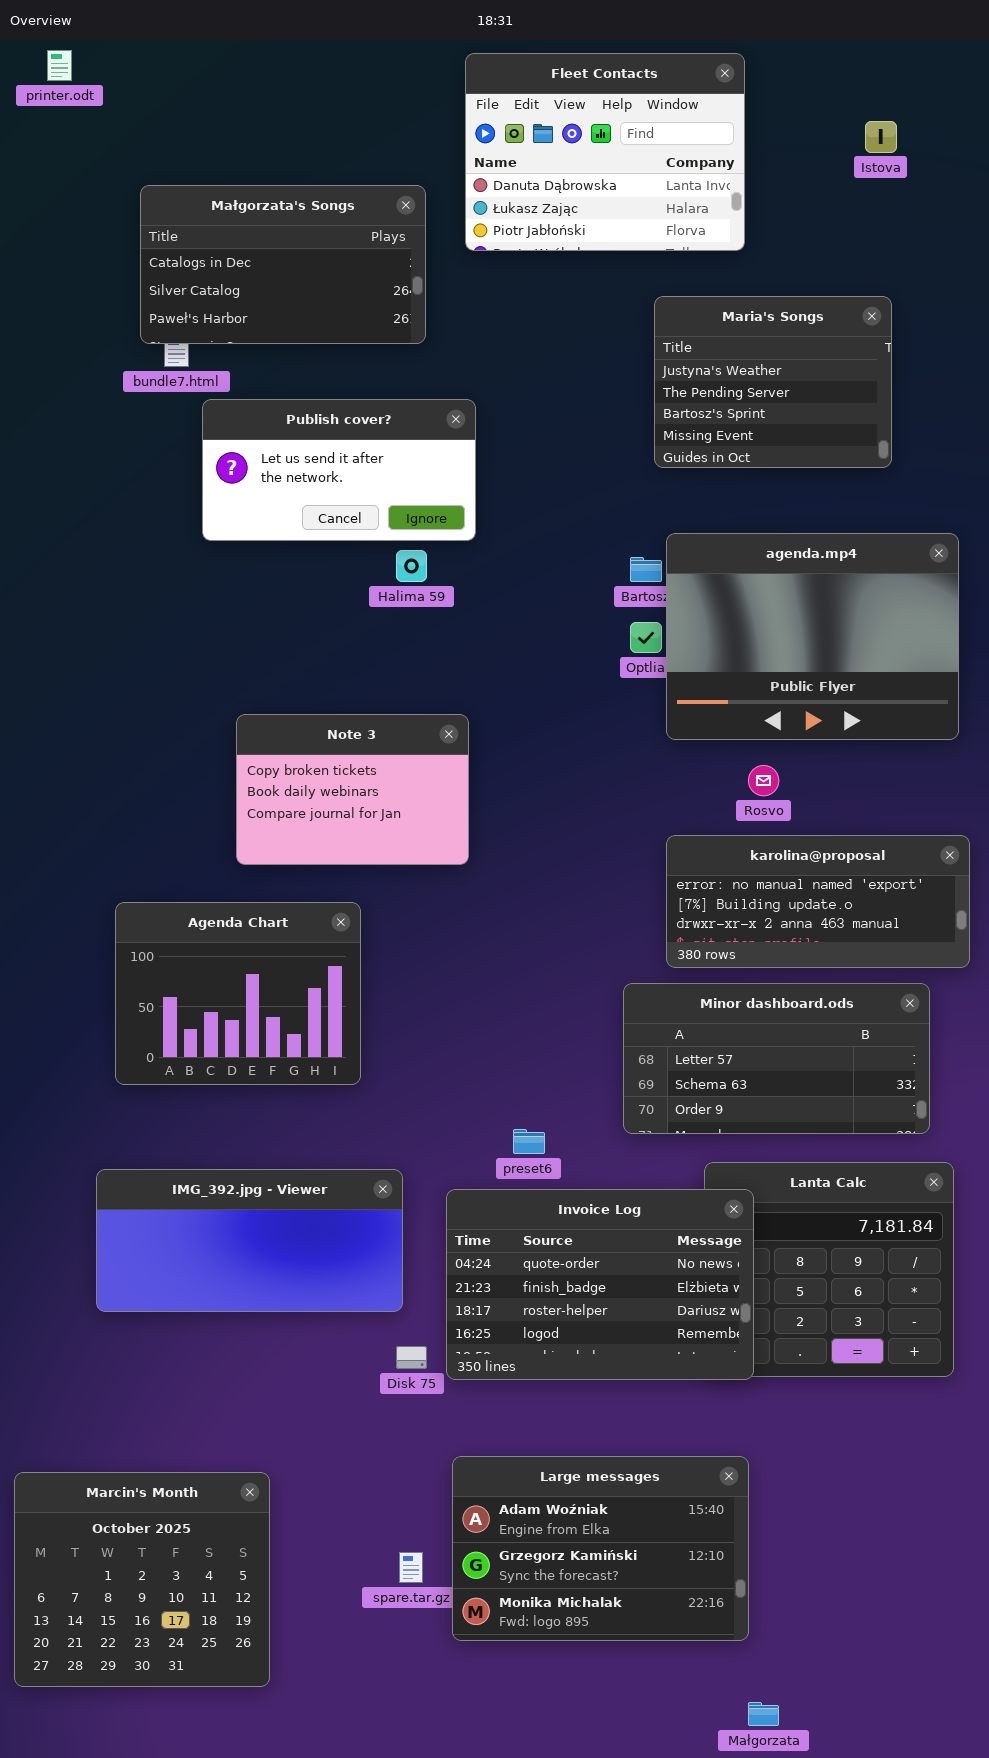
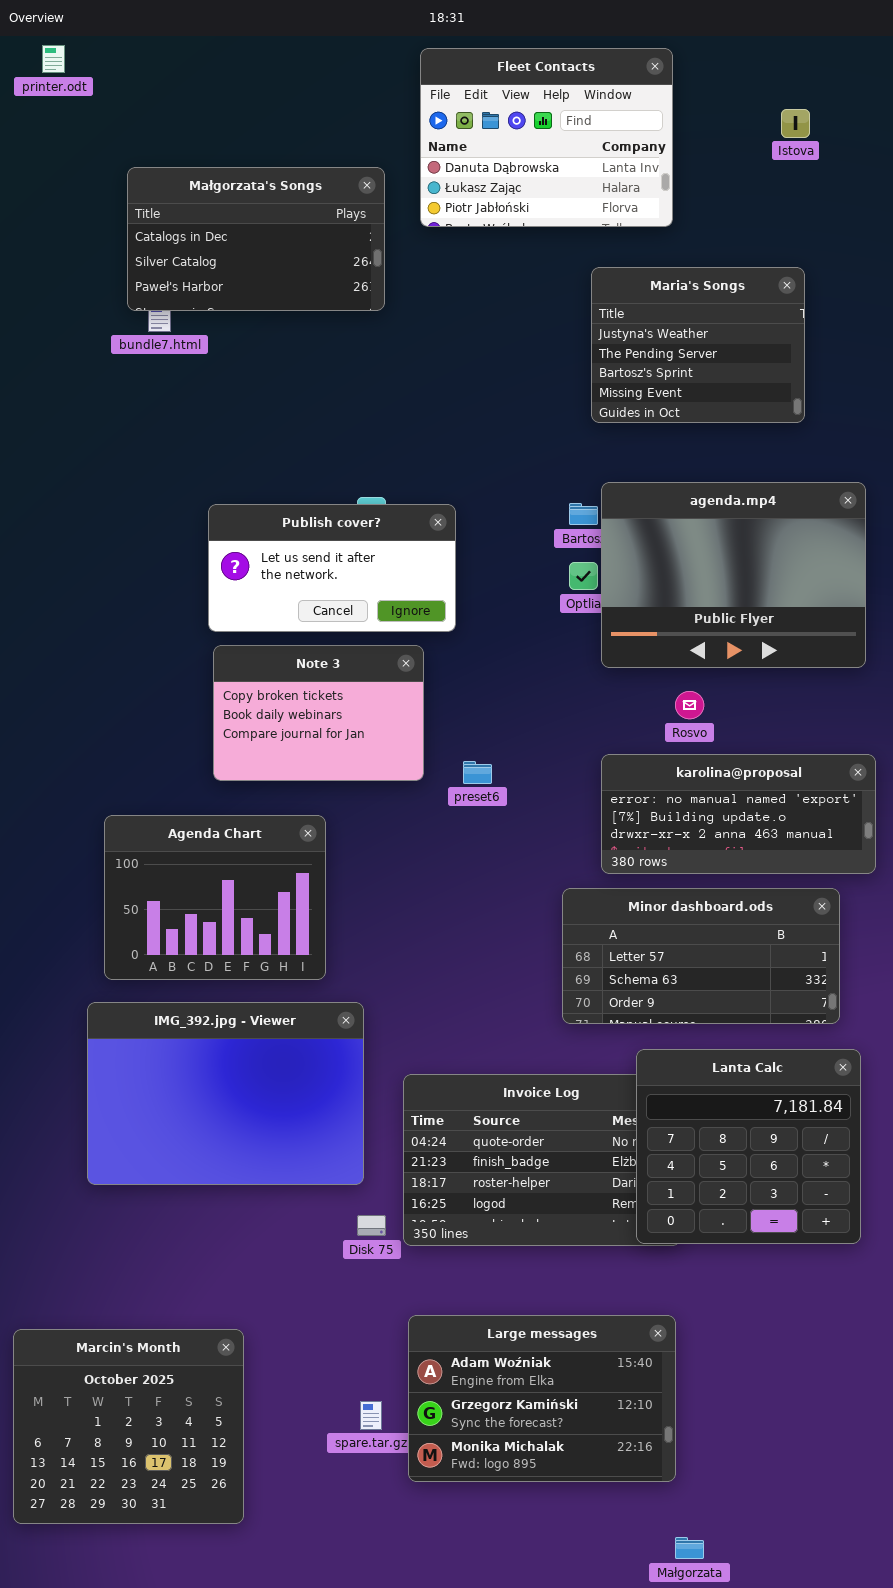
Publish cover?: [202,399,476,541] -> [208,504,456,632], moved
preset6: [513,1129,545,1154] -> [463,761,492,784], moved
Lanta Calc: [704,1162,954,1377] -> [636,1049,861,1244], raised
IMG_392.jpg - Viewer: [96,1169,403,1312] -> [87,1002,364,1185], resized

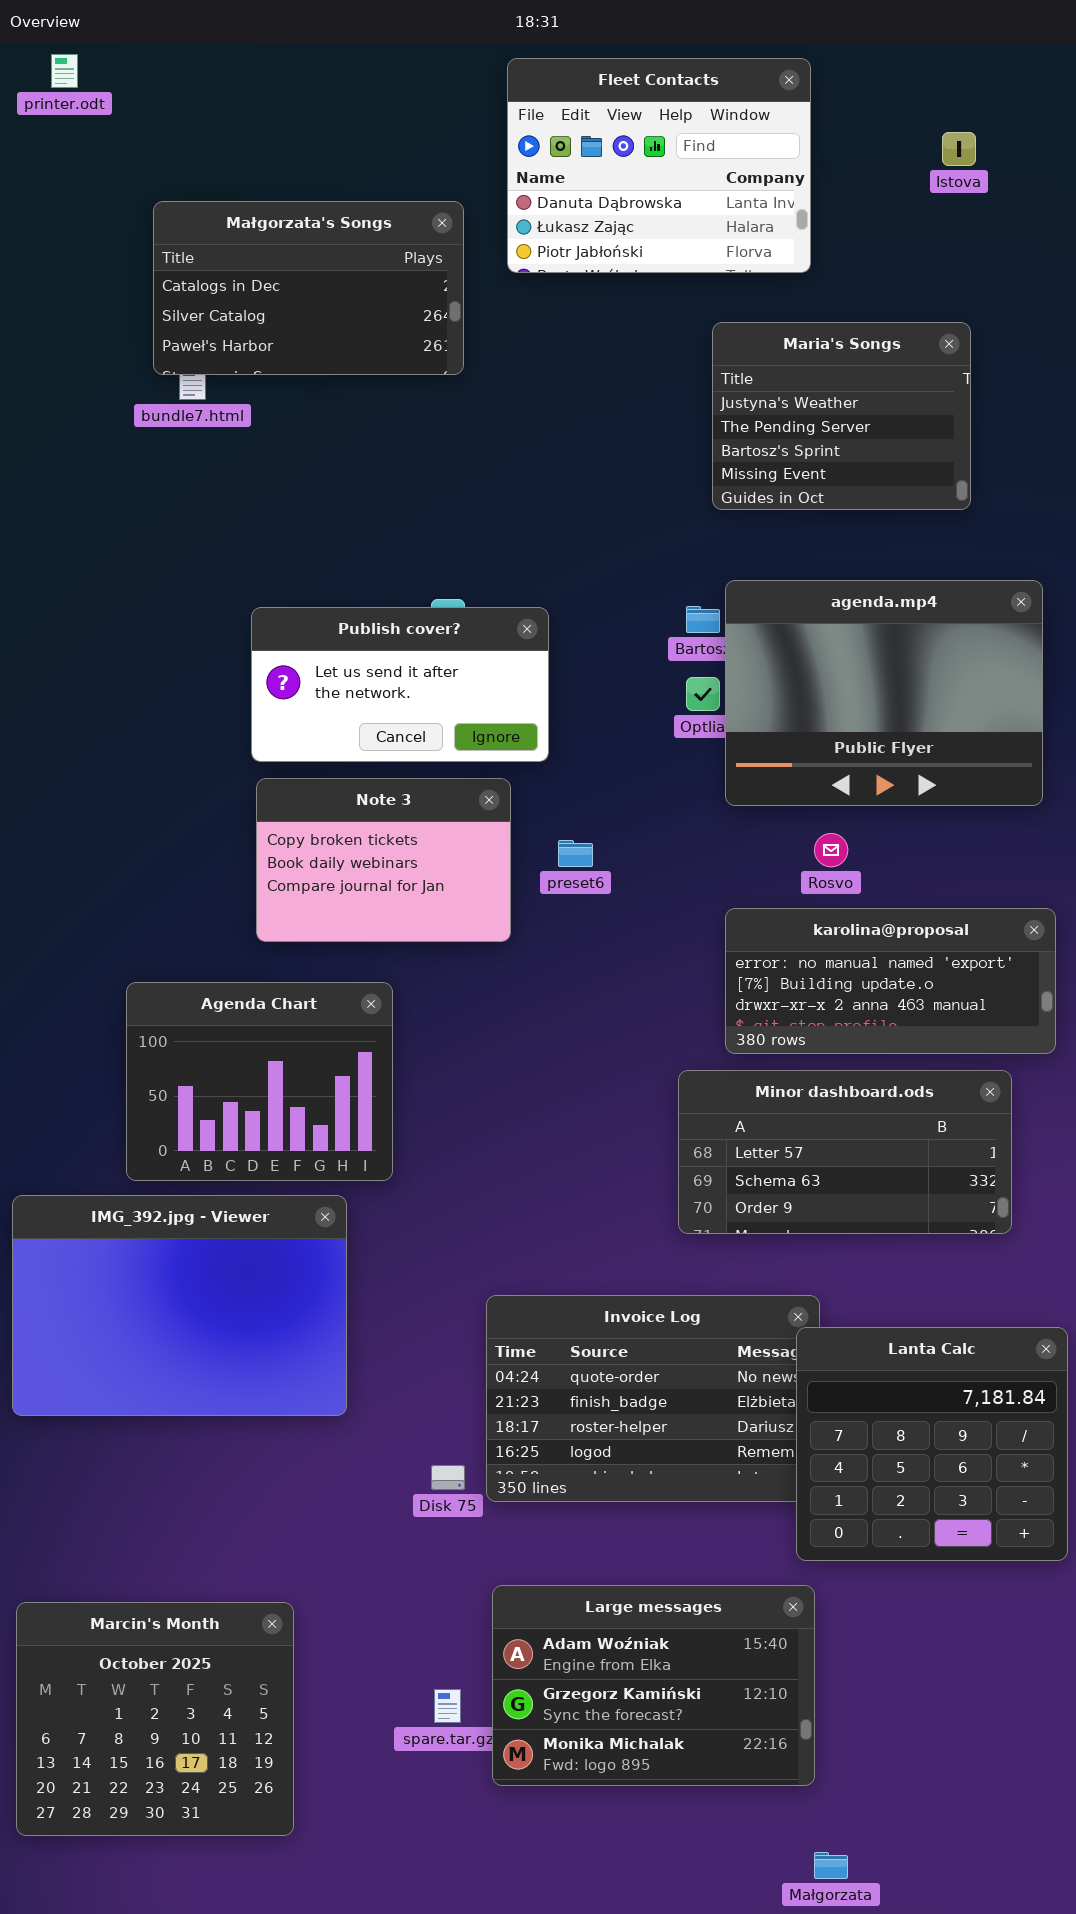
preset6: [463,761,492,784] -> [558,840,593,867], moved
IMG_392.jpg - Viewer: [87,1002,364,1185] -> [12,1195,347,1416], moved
Lanta Calc: [636,1049,861,1244] -> [796,1327,1068,1561], moved

